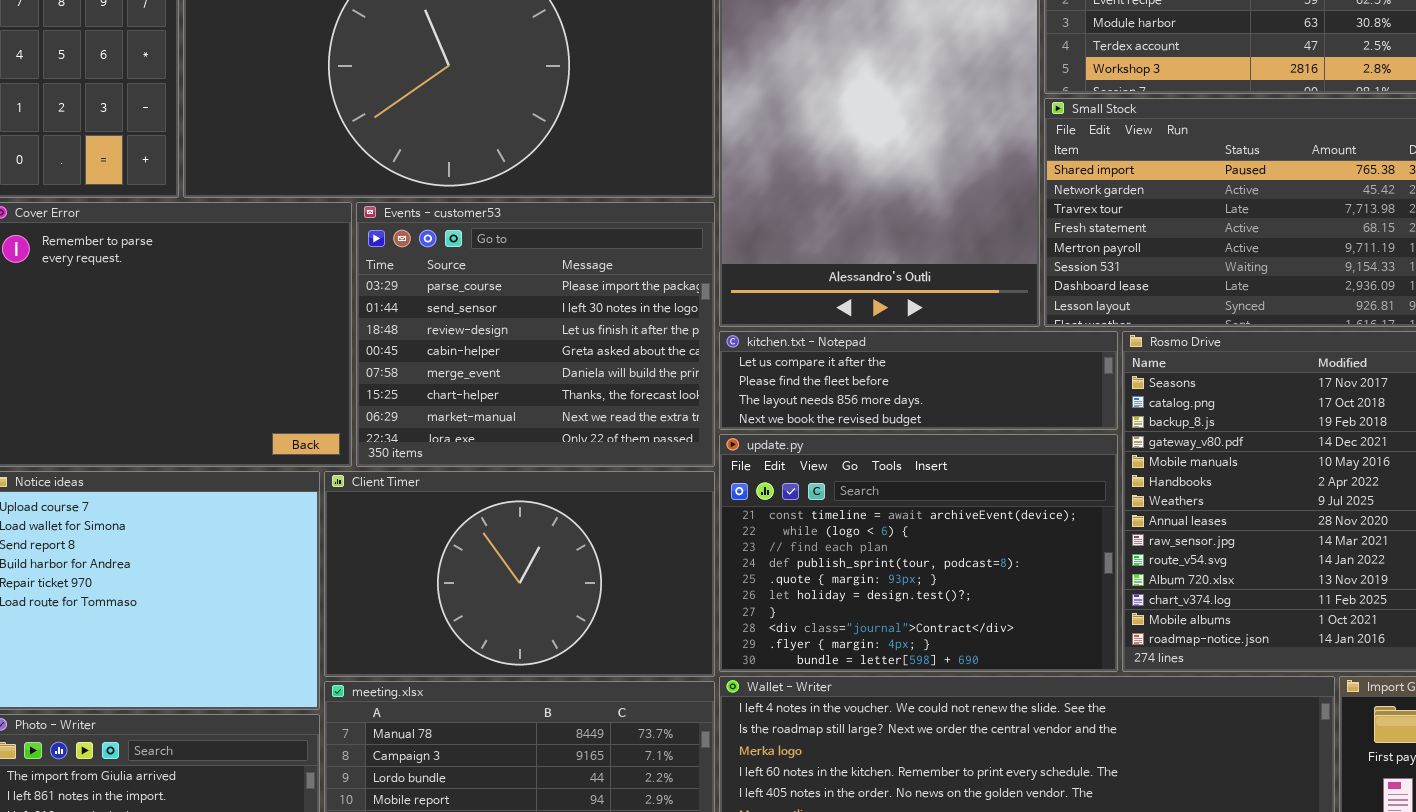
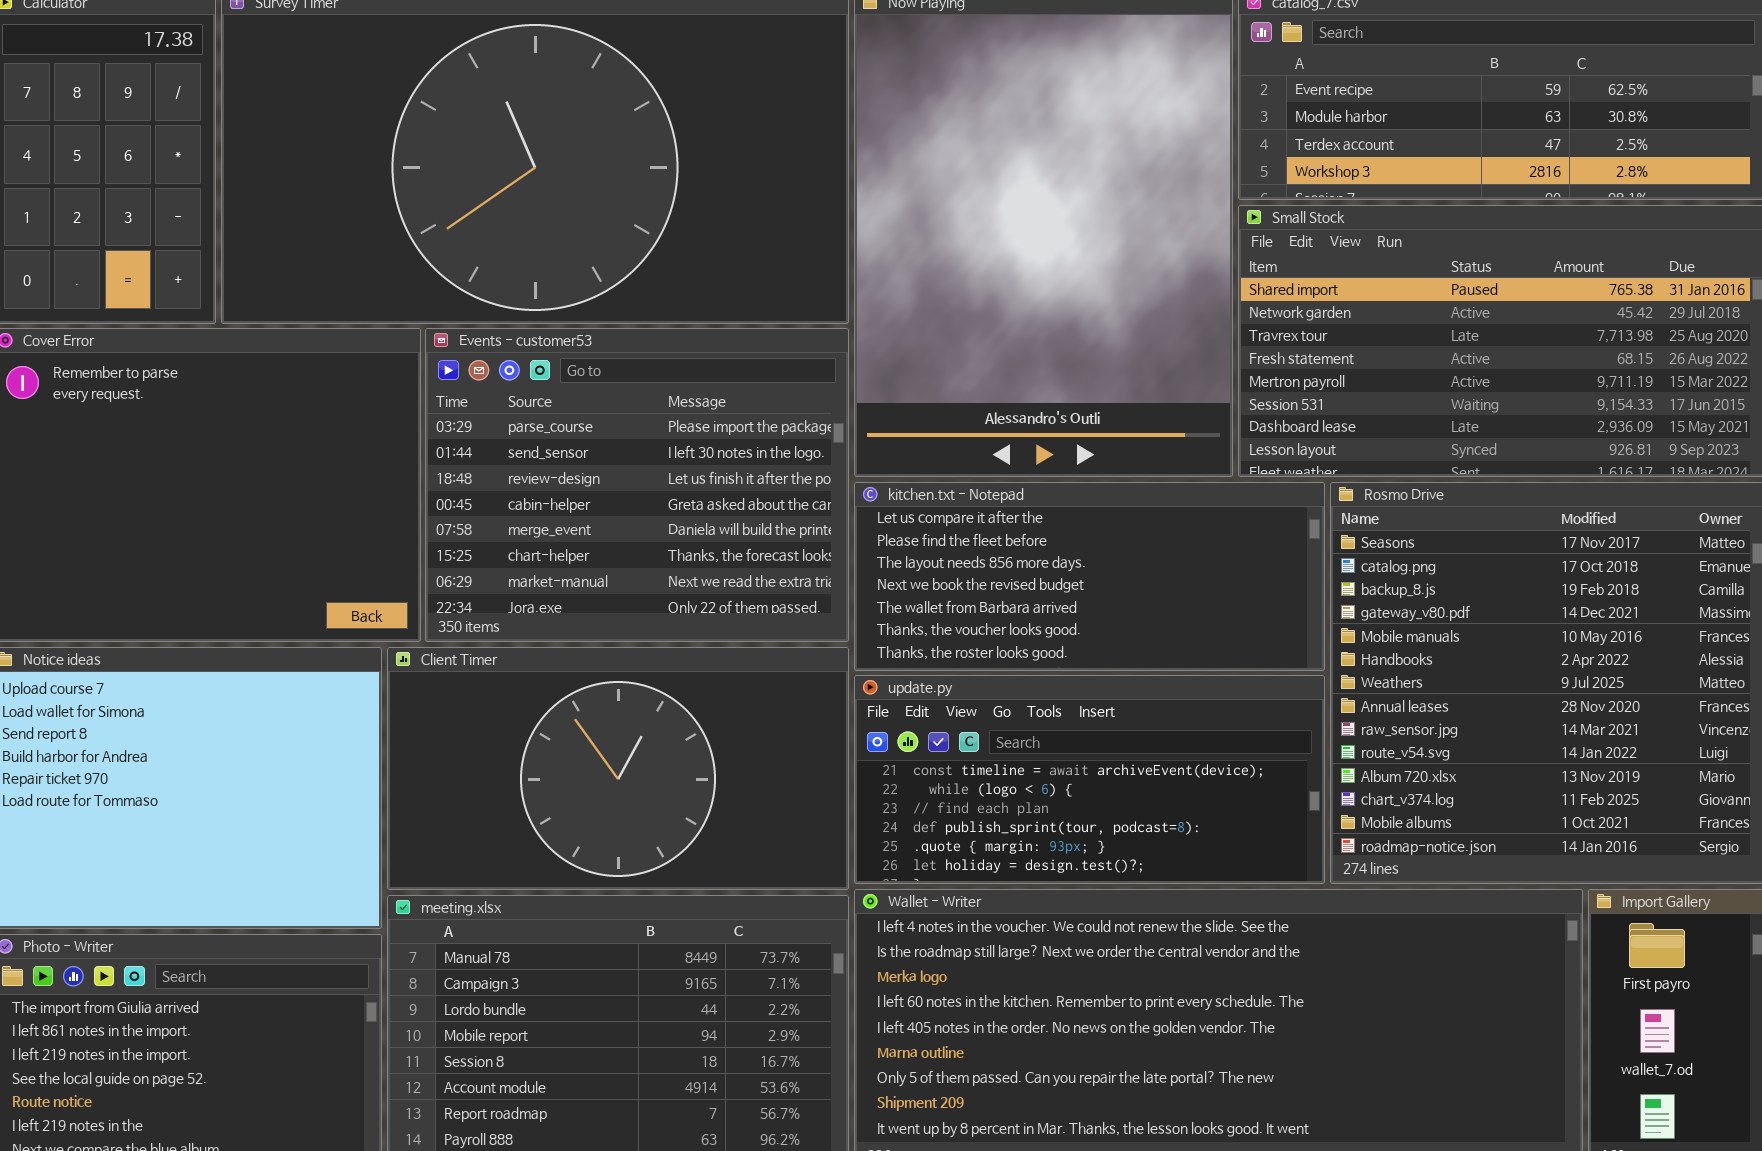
kitchen.txt - Notepad: [719,331,1118,430] -> [854,482,1325,671], resized
update.py: [719,434,1118,672] -> [854,675,1325,884], resized

